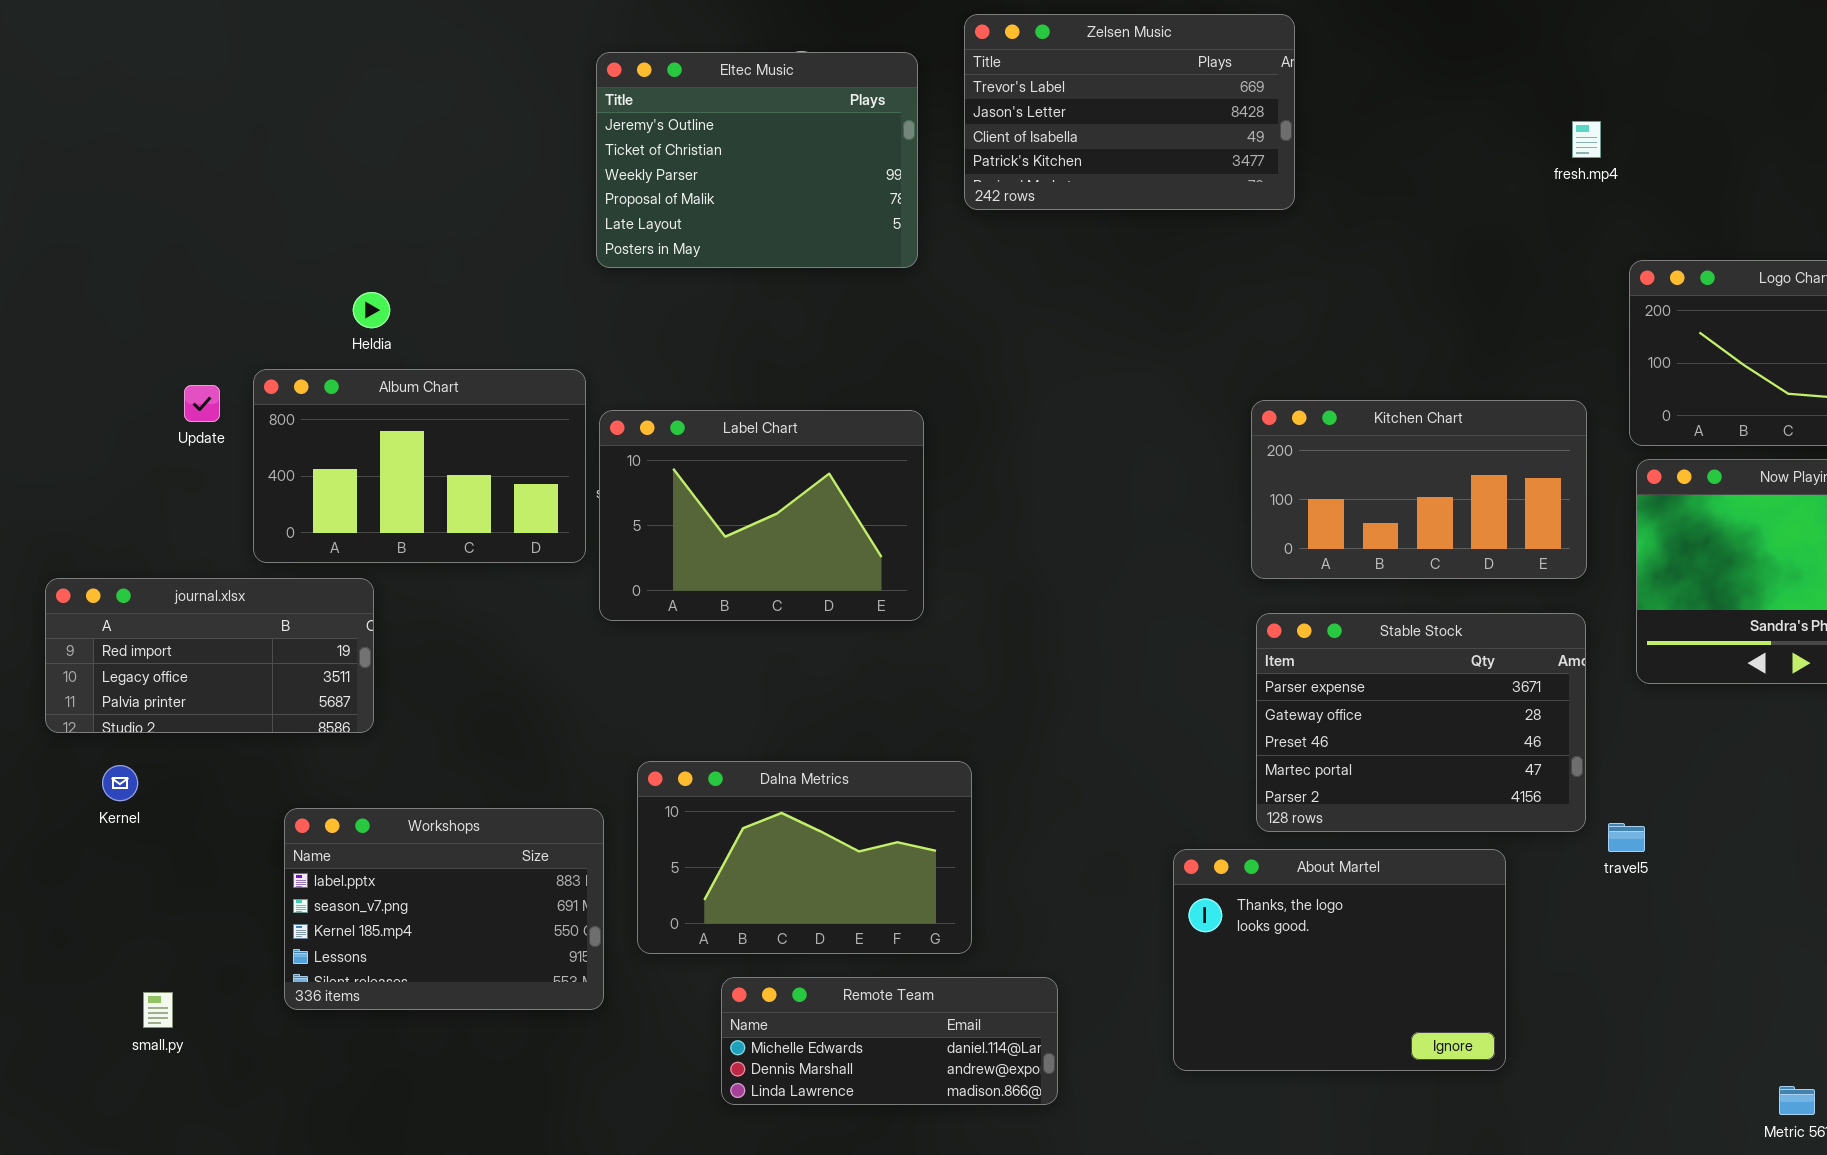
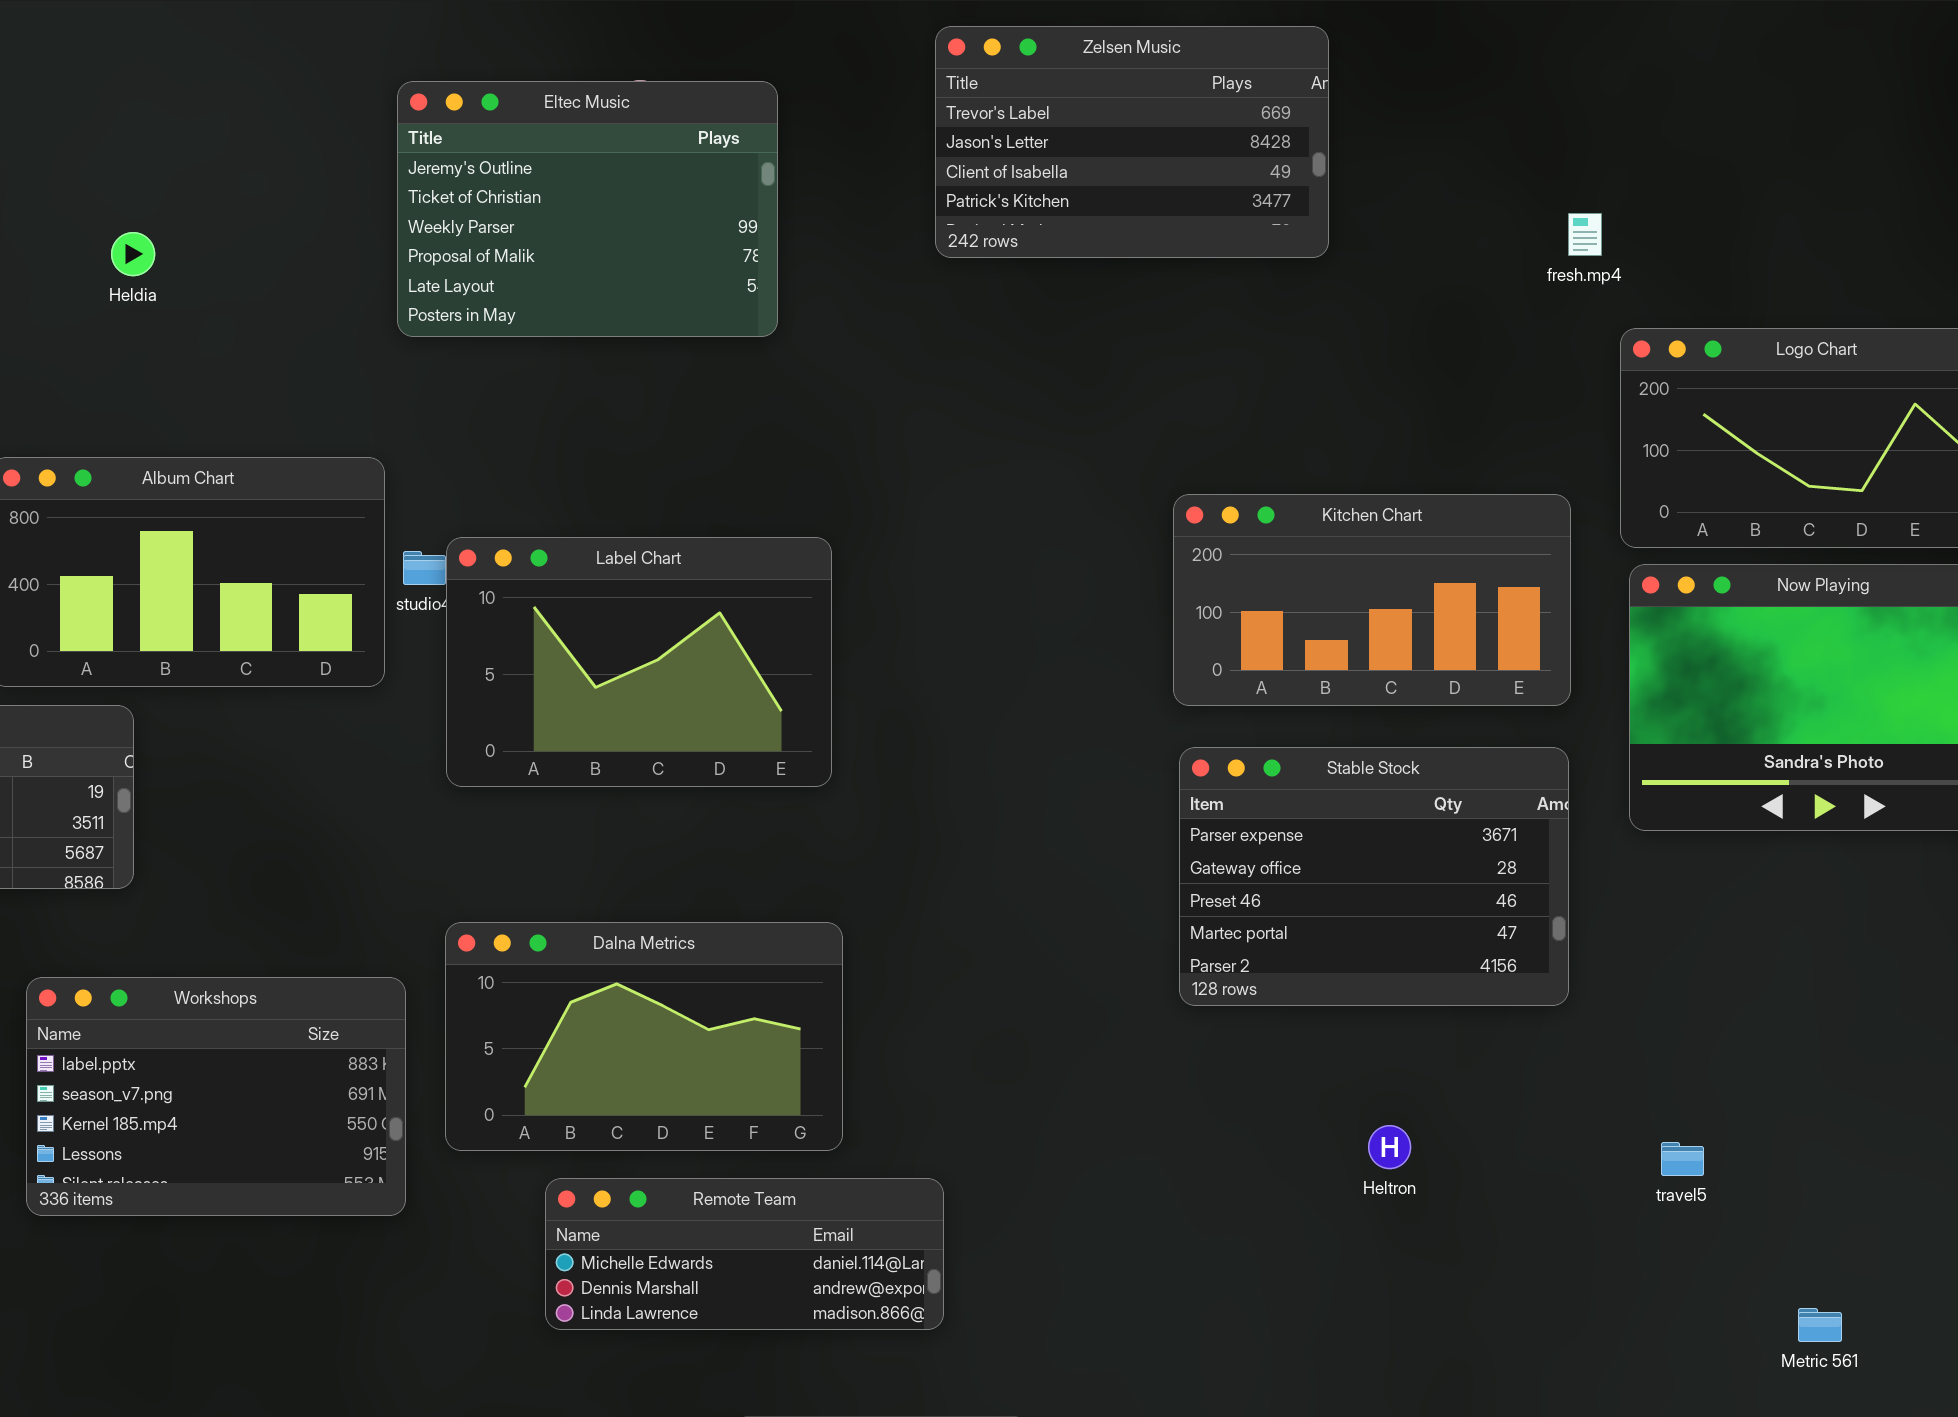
Zelsen Music: [964,14,1295,210] -> [935,26,1329,258], moved
fresh.mp4: [1572,121,1601,158] -> [1568,213,1602,256], moved
Heldia: [353,292,390,328] -> [111,232,155,276], moved
Label Chart: [599,410,924,621] -> [446,537,832,787], moved
travel5: [1608,823,1645,852] -> [1661,1142,1704,1176], moved
About Martel: [1173,849,1506,1071] -> none, closed

